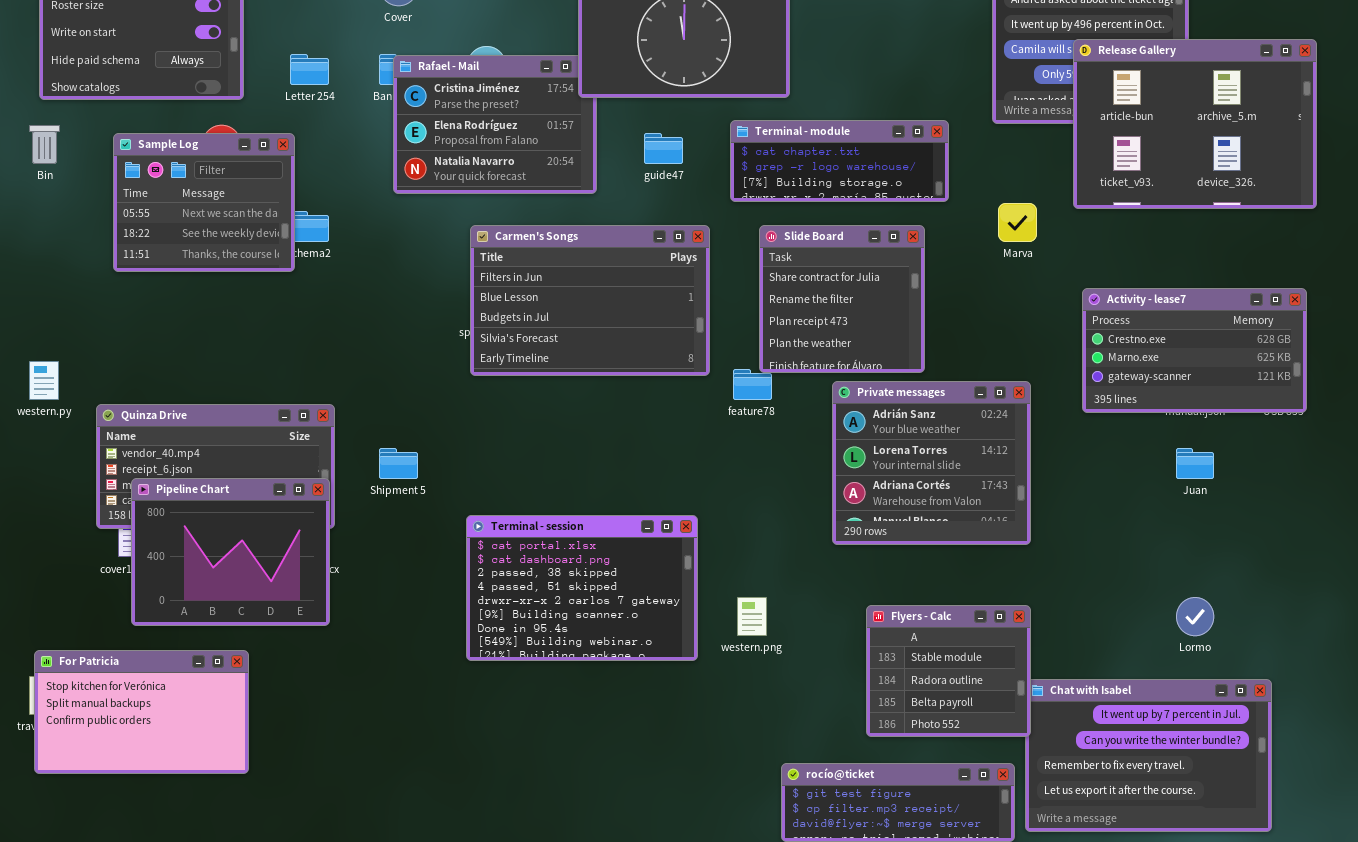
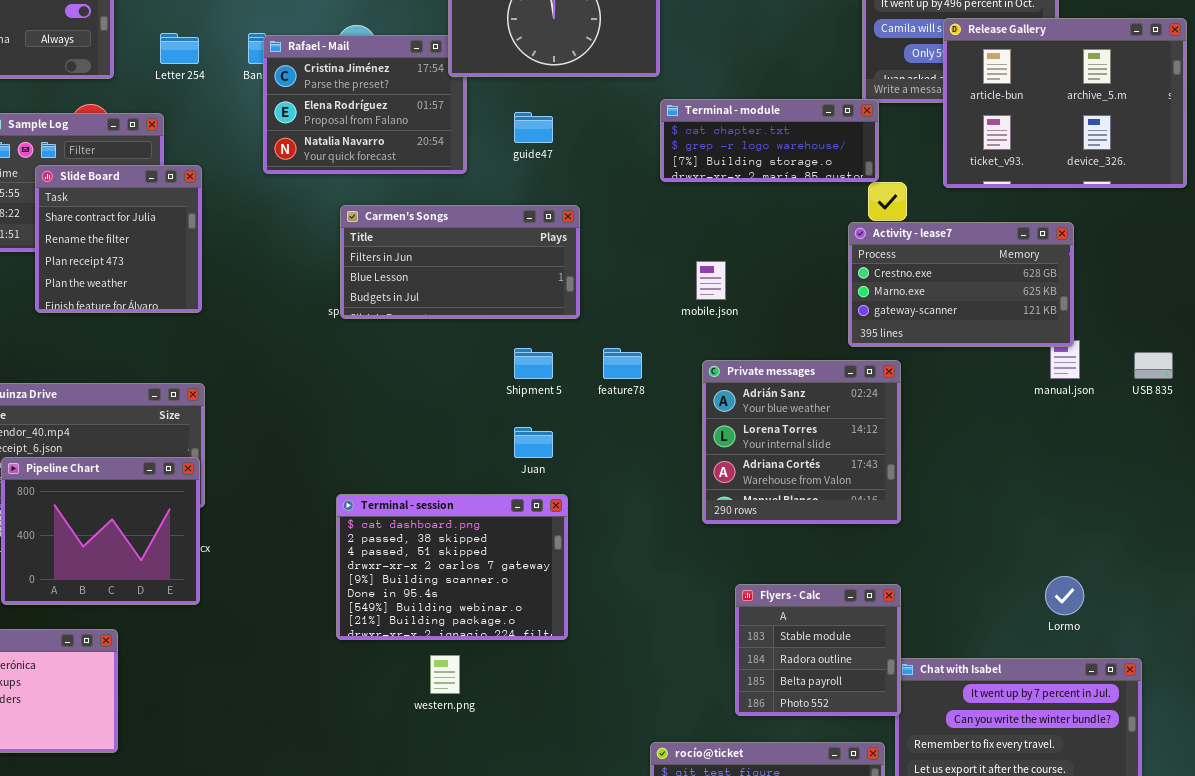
Terminal - module: [730,120,949,202] -> [660,99,879,182], moved
Carmen's Songs: [470,225,710,376] -> [340,205,580,319], resized
Slide Board: [759,225,925,373] -> [35,165,202,313], moved
Activity - lease7: [1082,288,1307,413] -> [848,222,1074,347], moved
Shipment 5: [379,448,418,479] -> [514,348,553,379], moved
Juan: [1176,448,1214,479] -> [514,427,553,458], moved
Terminal - session: [466,515,698,661] -> [336,494,568,640], scrolled down 1 row
western.png: [737,597,767,636] -> [430,655,460,694], moved

